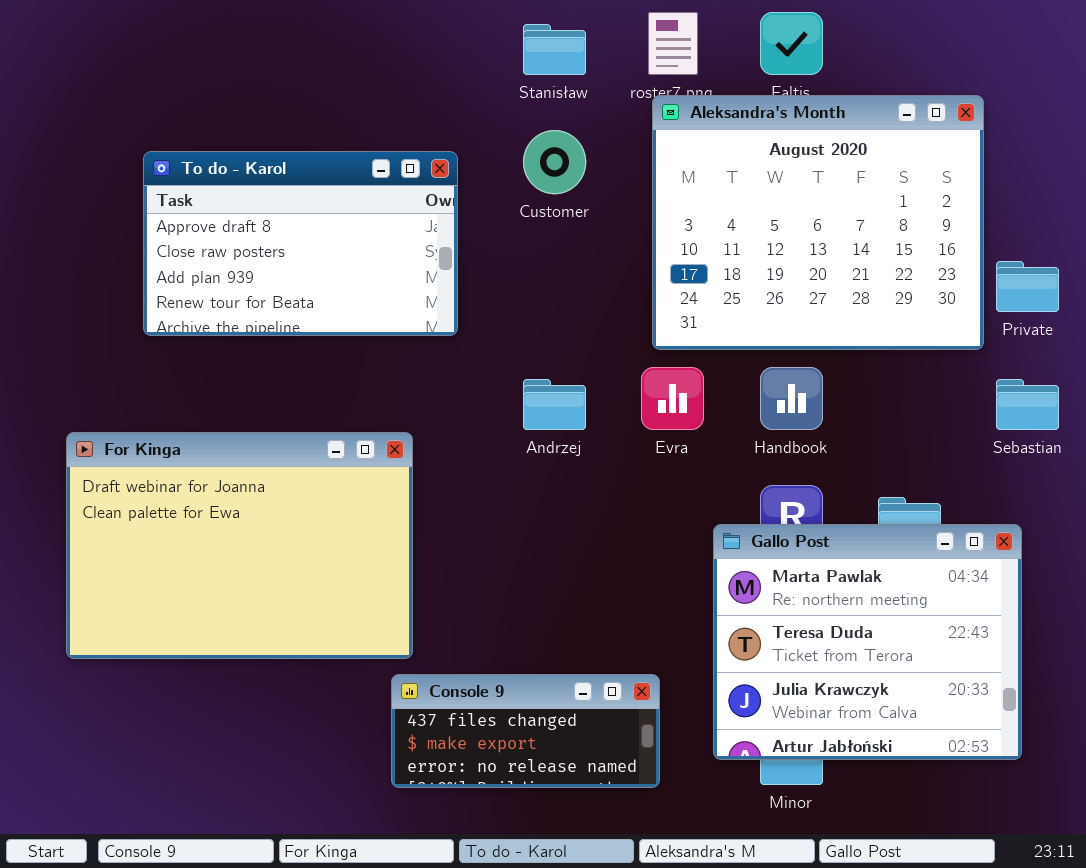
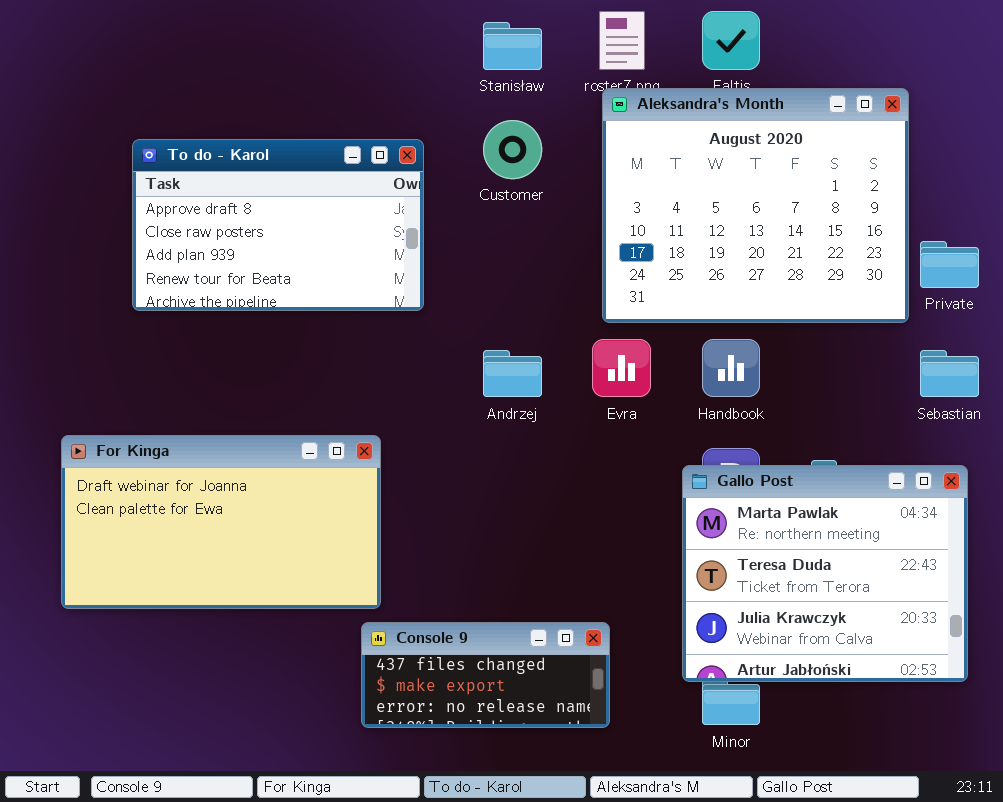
For Kinga: [66,432,413,659] -> [61,435,381,609], resized
Gallo Post: [713,524,1022,760] -> [682,465,968,682], moved

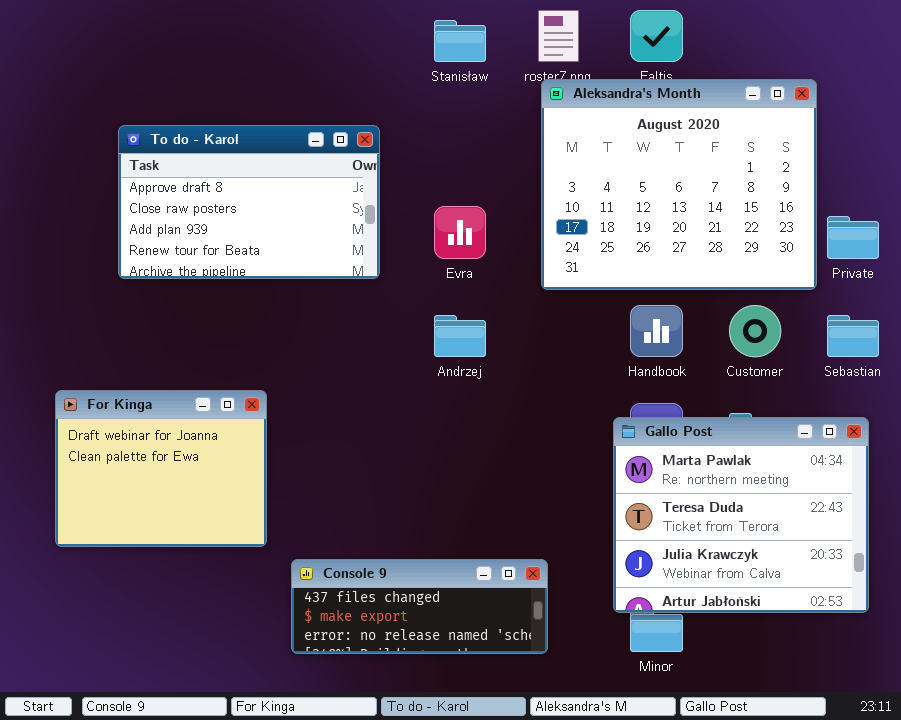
Customer: [483,120,542,179] -> [729,305,781,357], moved
Evra: [592,339,651,397] -> [434,206,486,259], moved
For Kinga: [61,435,381,609] -> [55,390,267,547], resized
Console 9: [361,622,610,728] -> [291,559,548,654], resized

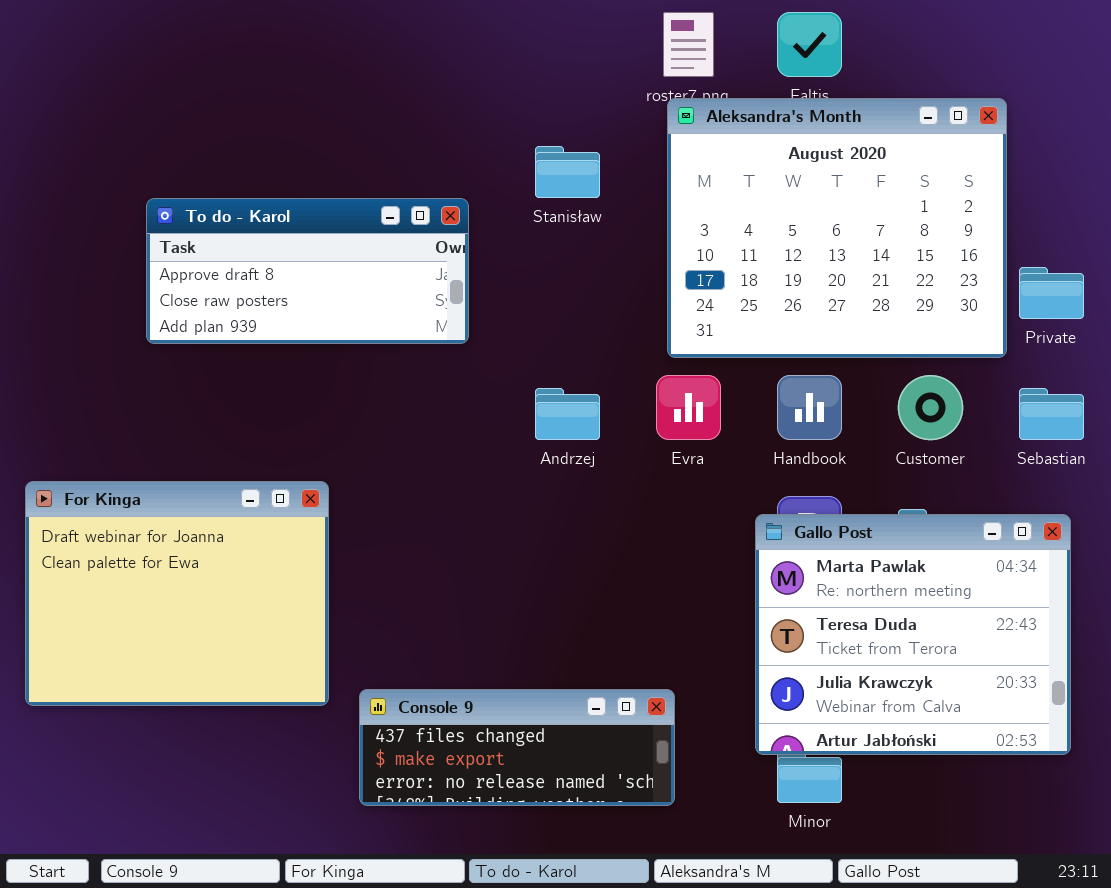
Stanisław: [434,20,486,62] -> [535,146,600,198], moved
To do - Karol: [118,125,380,279] -> [146,198,469,344], resized
Evra: [434,206,486,259] -> [656,375,721,440], moved
For Kinga: [55,390,267,547] -> [25,481,329,706], resized

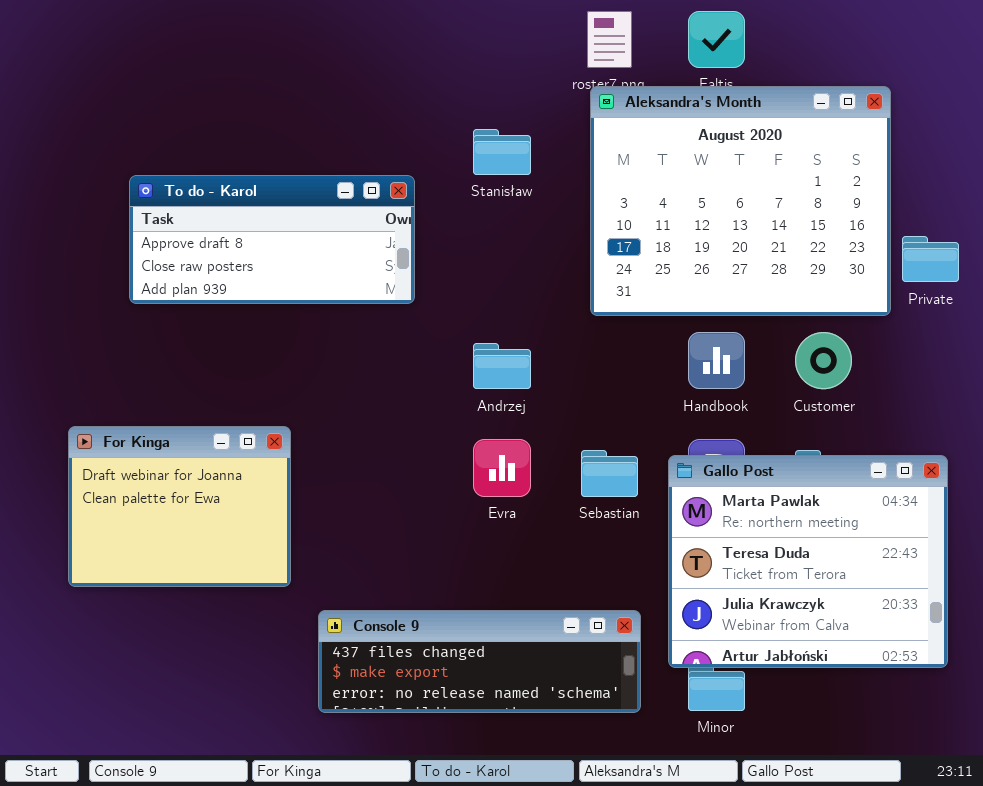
Evra: [656,375,721,440] -> [473,439,531,497], moved
Sebastian: [1019,388,1084,440] -> [581,450,638,497], moved
For Kinga: [25,481,329,706] -> [68,426,291,587], resized
Console 9: [359,689,675,806] -> [318,610,641,713], resized

